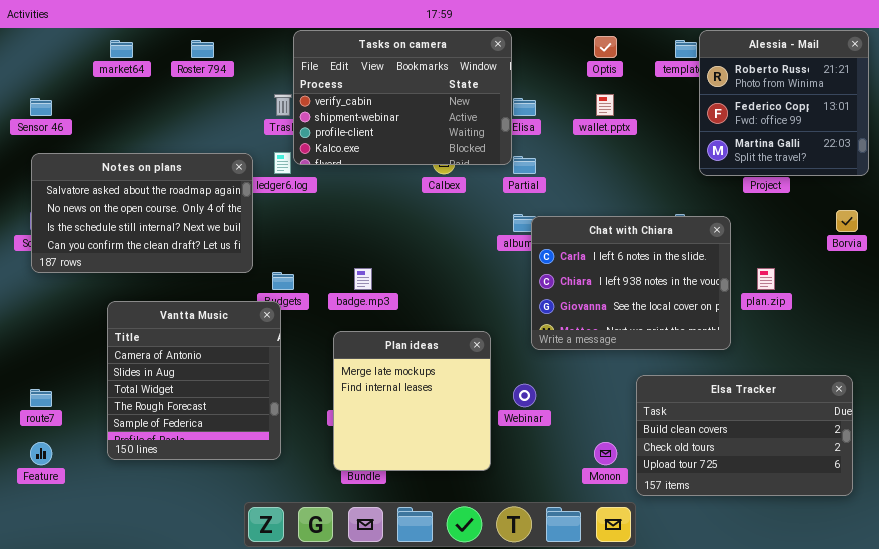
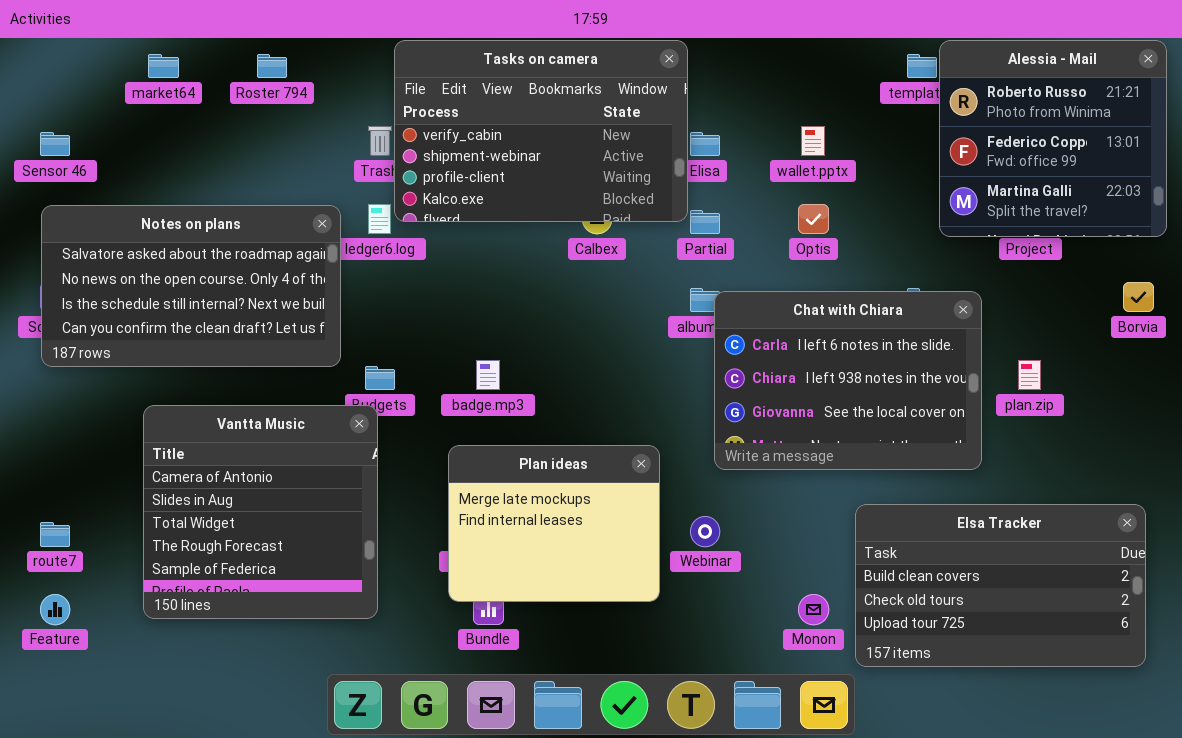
Optis: [594,36,617,58] -> [798,204,829,234], moved
Plan ideas: [333,331,491,471] -> [448,445,660,602], resized

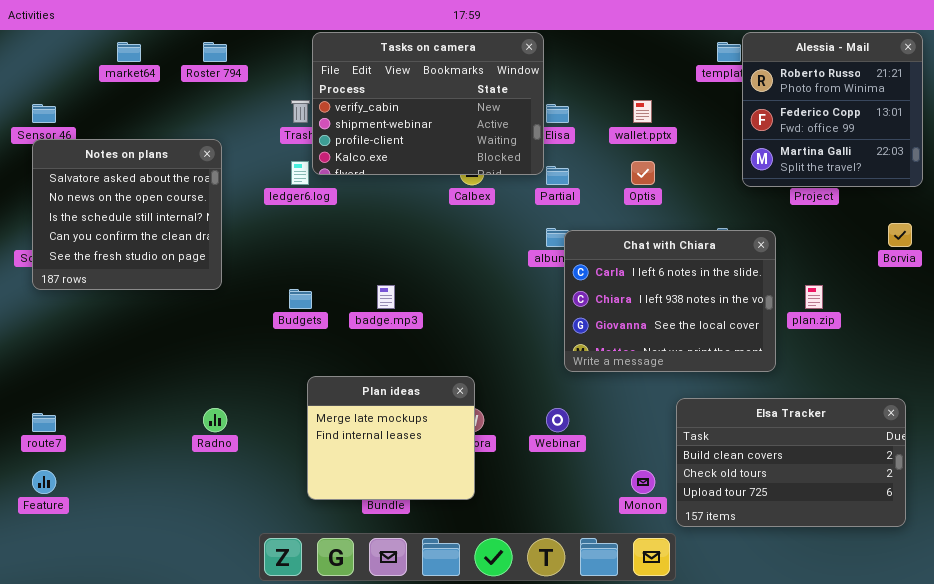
Notes on plans: [41,205,341,367] -> [32,139,222,290], resized
Vantta Music: [143,405,378,619] -> none, closed
Plan ideas: [448,445,660,602] -> [307,376,475,500], moved

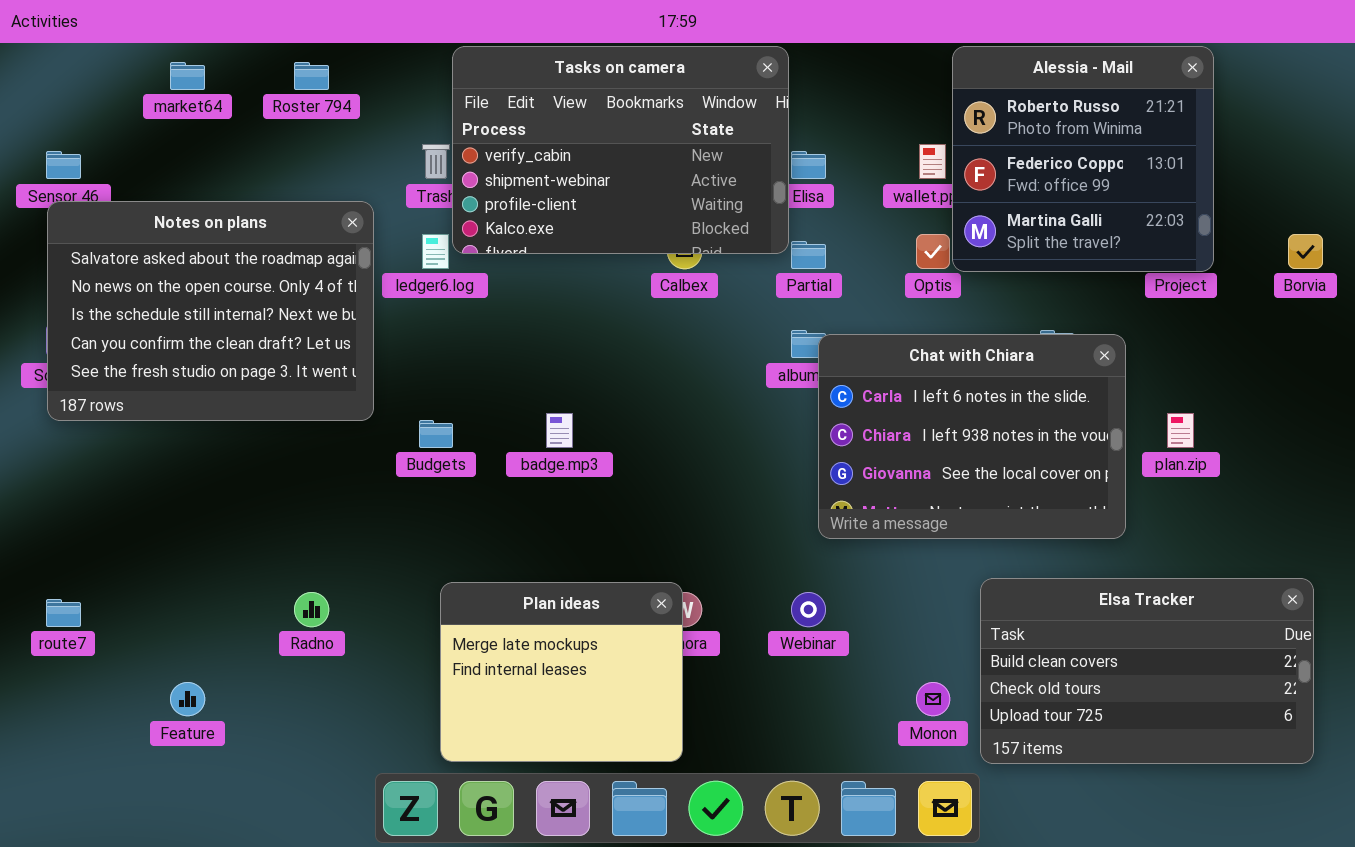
Alessia - Mail: [742,32,923,187] -> [952,46,1214,272], moved
Notes on plans: [32,139,222,290] -> [47,201,374,421], resized
Borvia: [888,223,912,247] -> [1288,234,1323,269], moved
Plan ideas: [307,376,475,500] -> [440,582,683,762], moved
Feature: [32,470,56,494] -> [170,682,205,716], moved

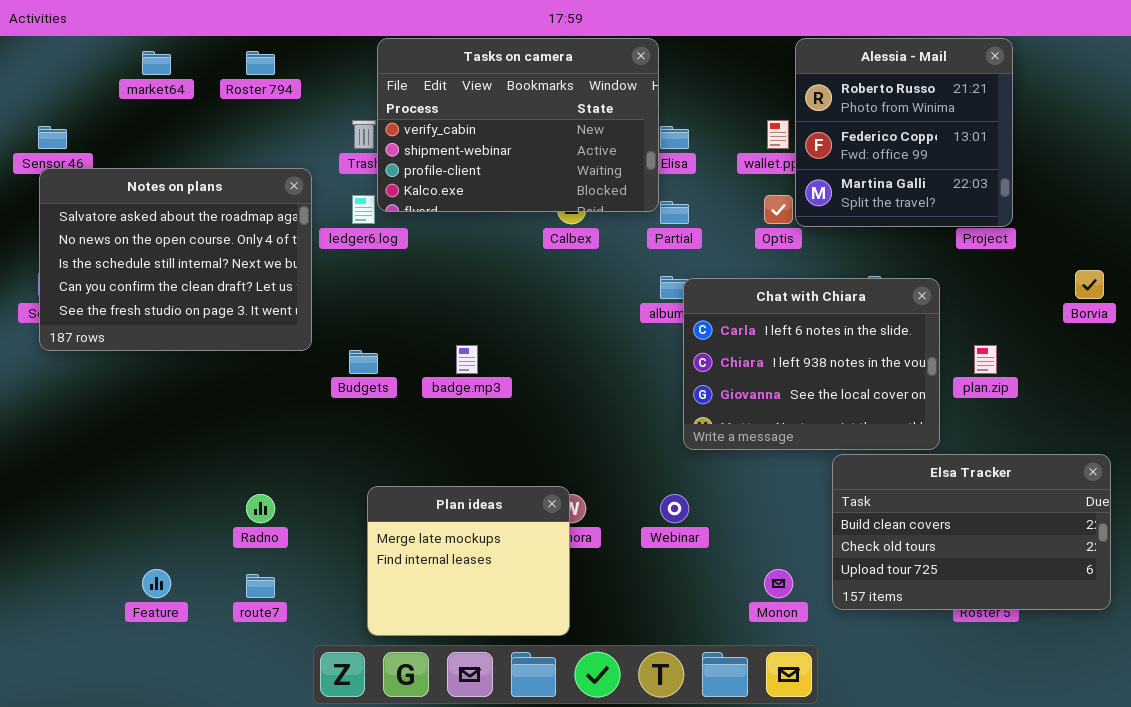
Borvia: [1288,234,1323,269] -> [1075,270,1104,299], moved
Elsa Tracker: [980,578,1314,764] -> [832,454,1111,610], moved
route7: [46,599,81,627] -> [246,574,275,598], moved

